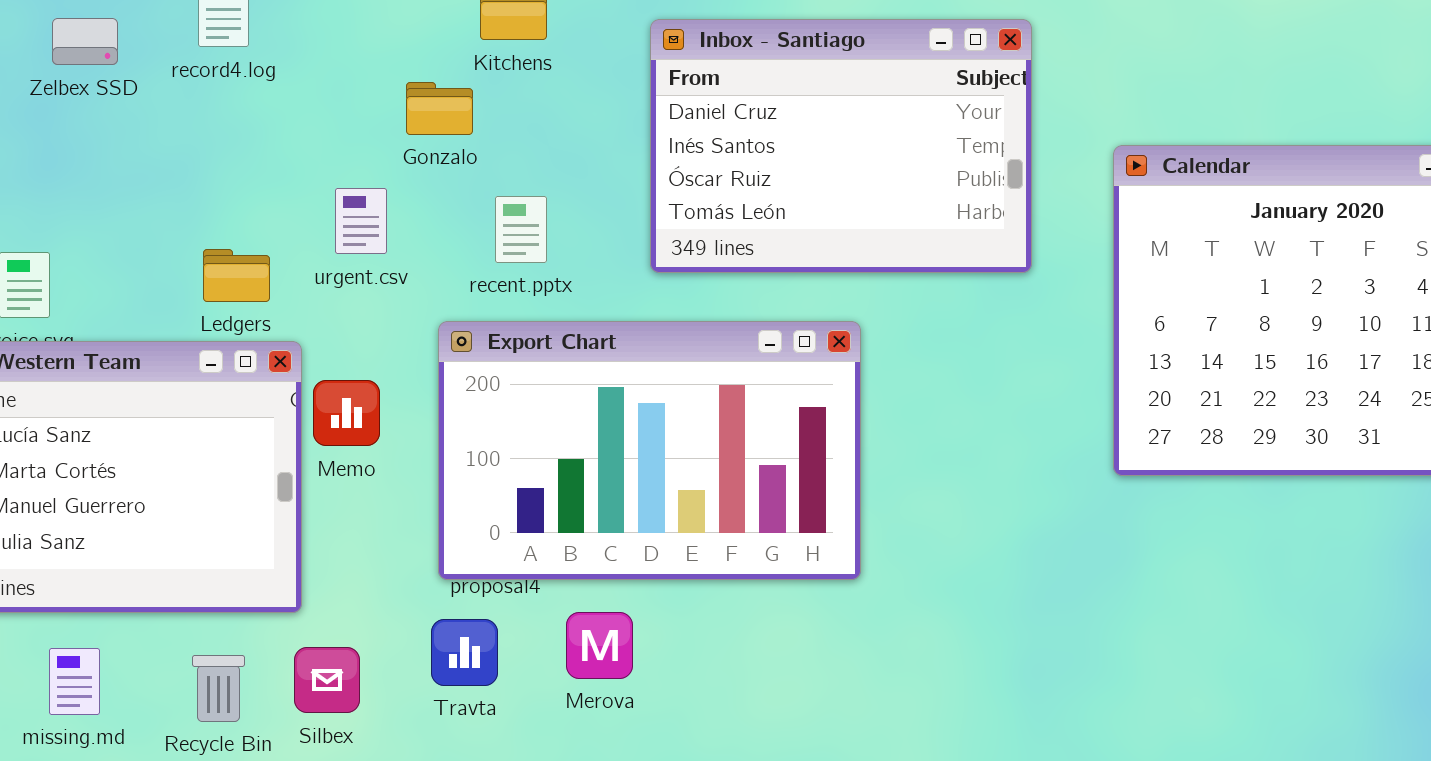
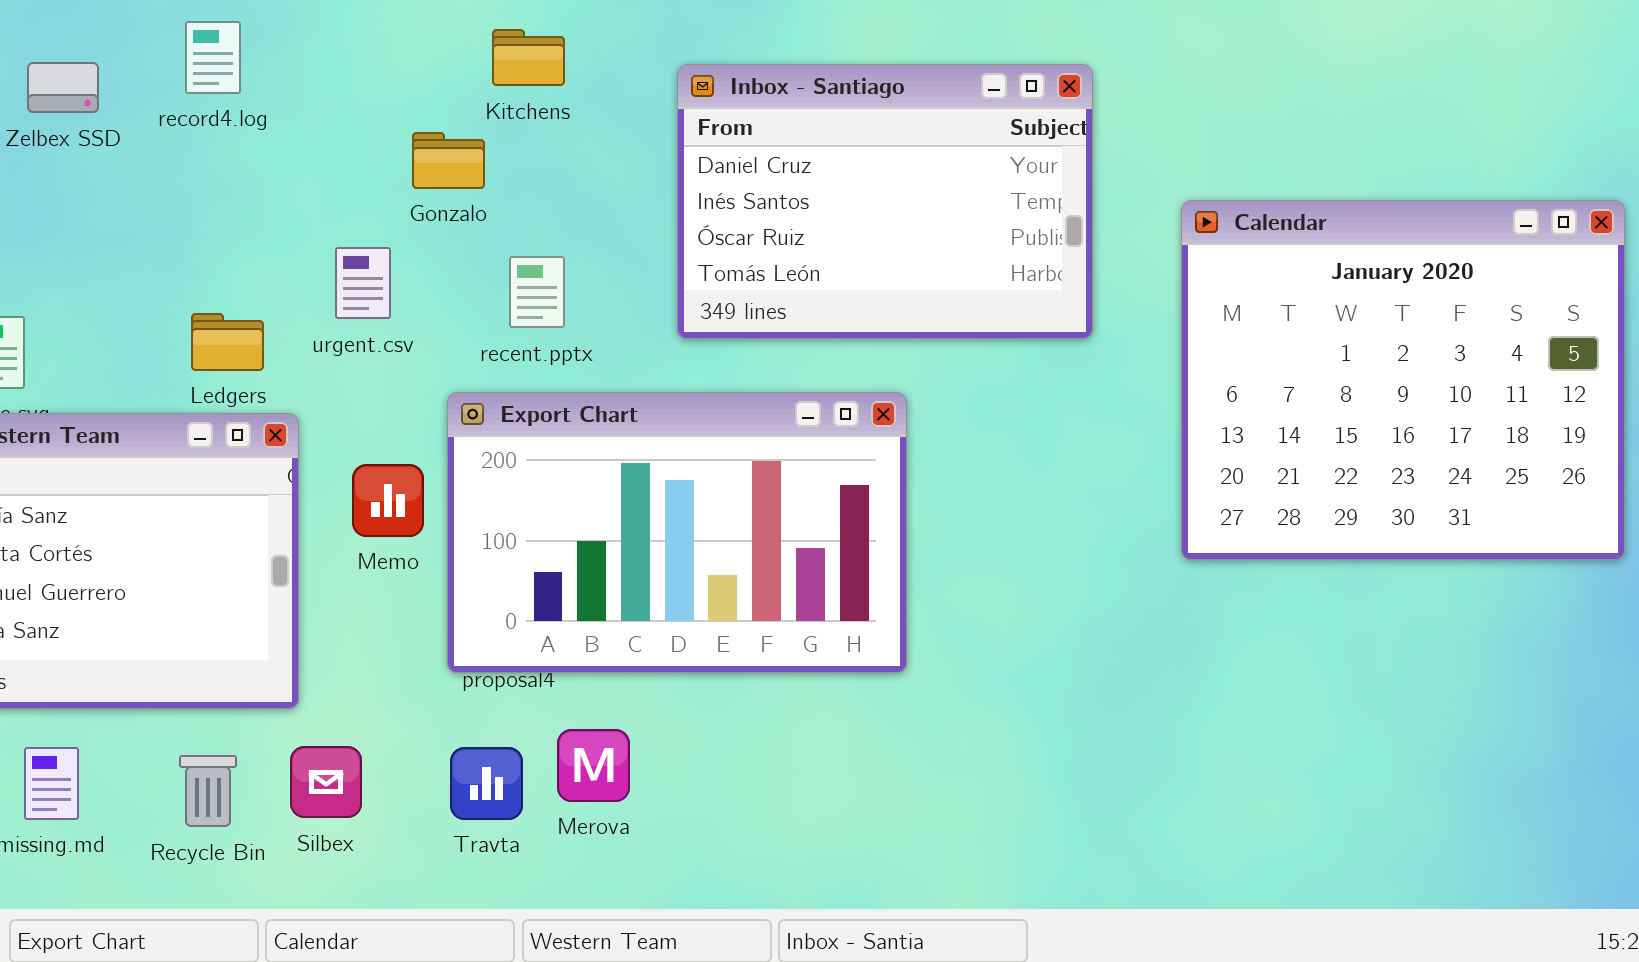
Memo: [313,380,380,446] -> [352,464,424,537], moved
Merova: [566,612,633,679] -> [557,729,630,802], moved
Travta: [431,619,498,686] -> [450,747,523,820], moved

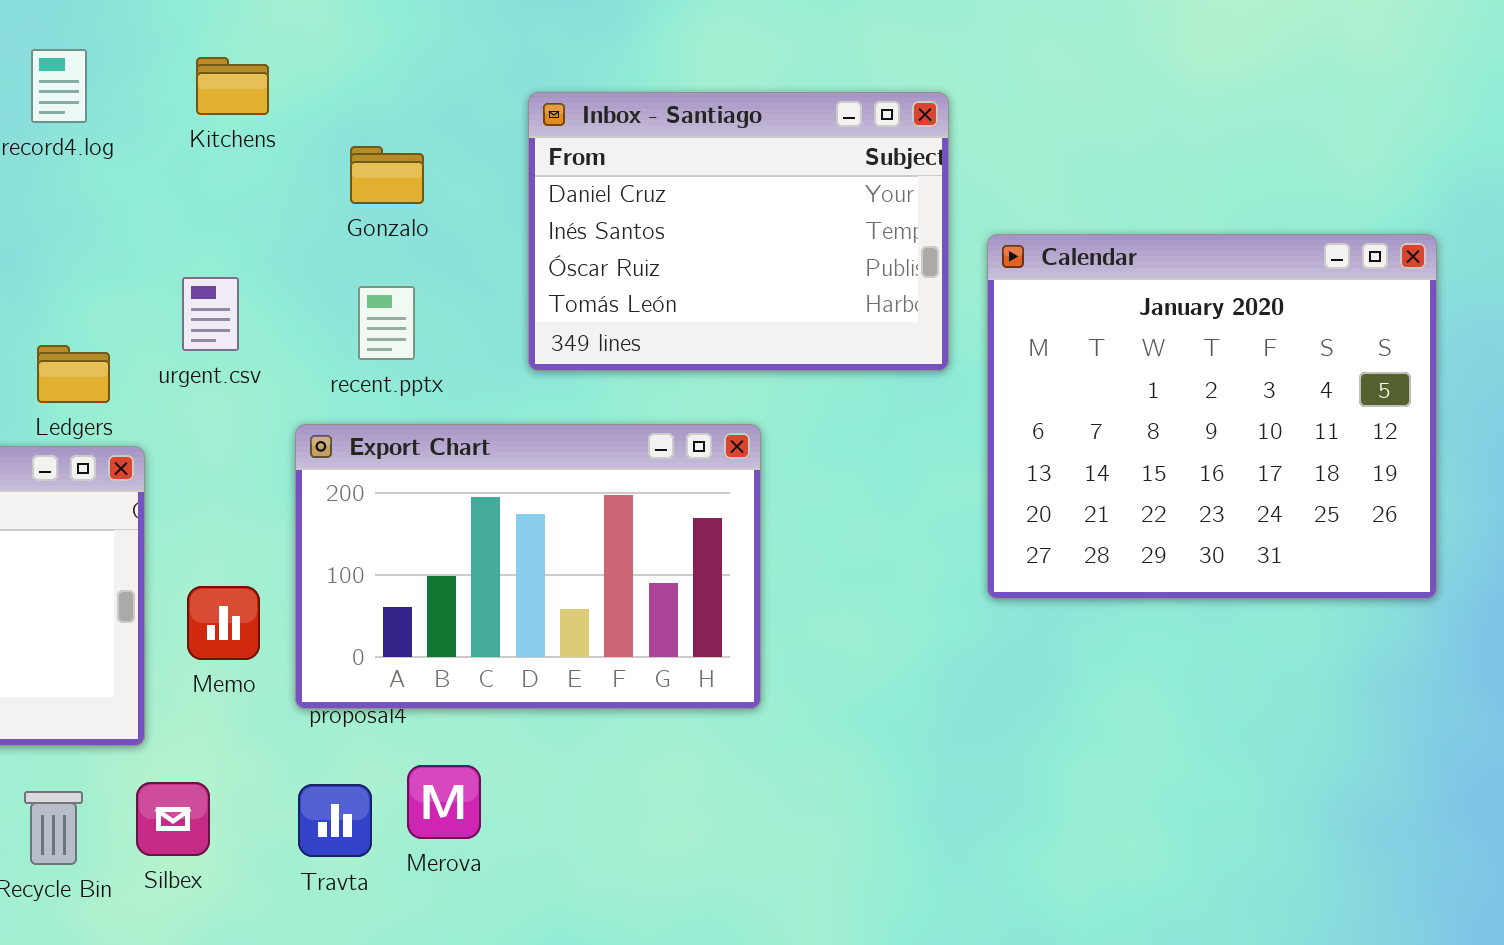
Kitchens: [492,29,565,86] -> [196,57,269,115], moved
Gonzalo: [412,132,485,189] -> [350,146,424,204], moved
Calendar: [1181,200,1625,560] -> [987,234,1437,599], moved
Memo: [352,464,424,537] -> [187,586,260,660], moved

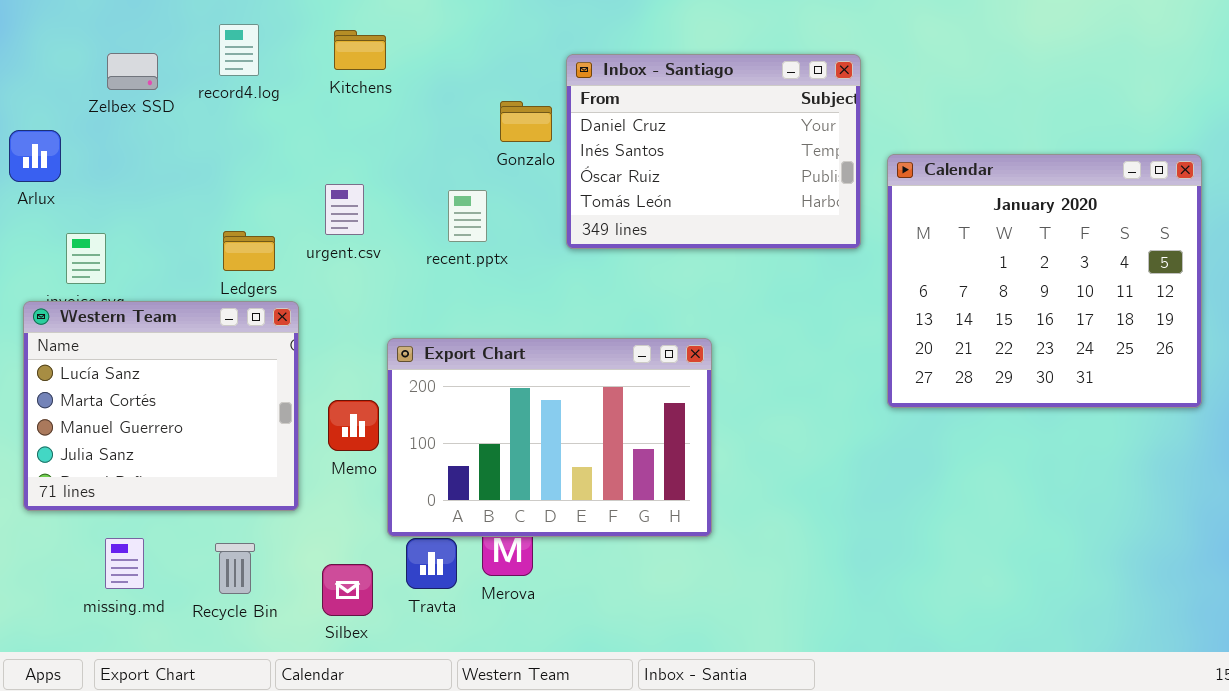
Gonzalo: [350,146,424,204] -> [500,101,552,142], moved
Export Chart: [295,424,761,709] -> [387,338,712,537], moved
Silbex: [136,782,210,856] -> [322,564,373,616], moved

